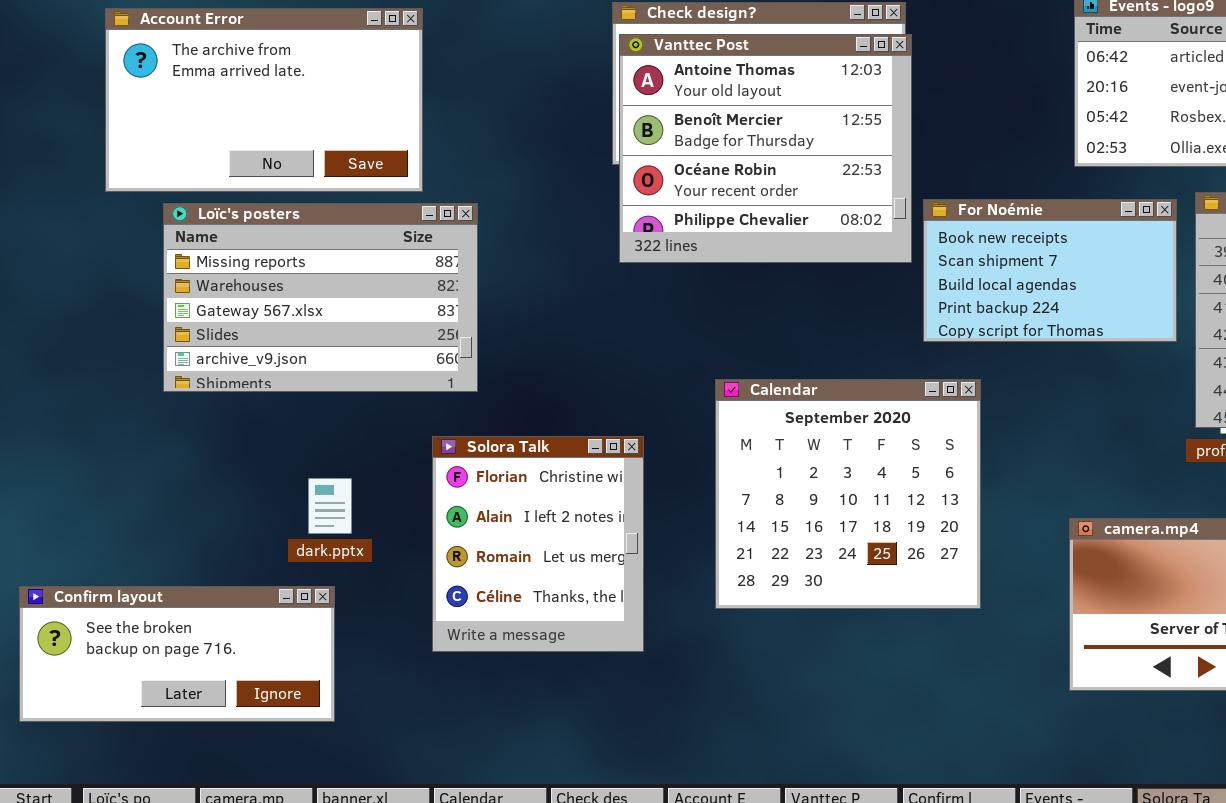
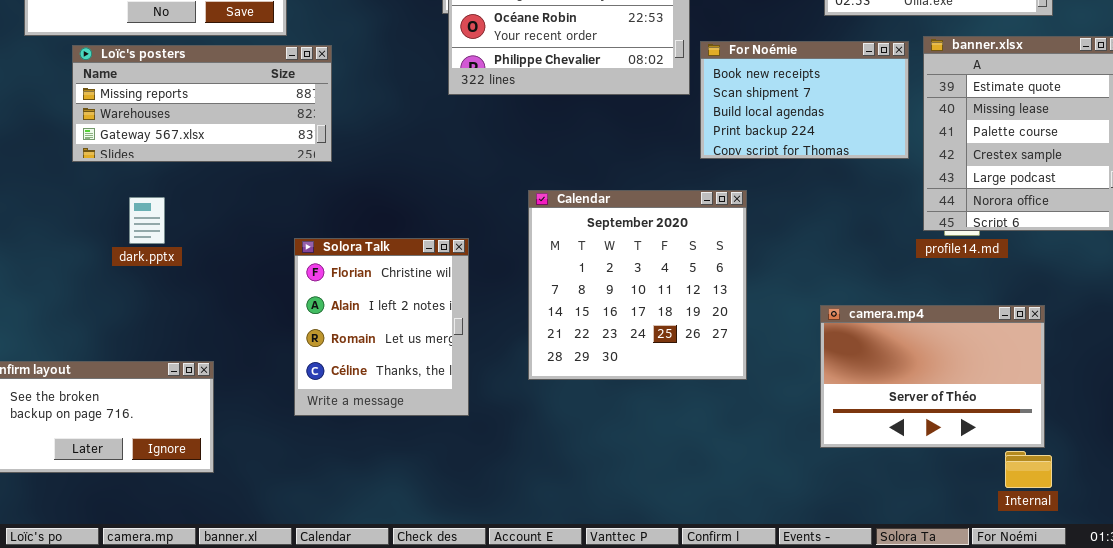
Loïc's posters: [163,203,478,392] -> [72,45,332,162], resized
dark.pptx: [308,478,352,534] -> [129,197,165,244], moved

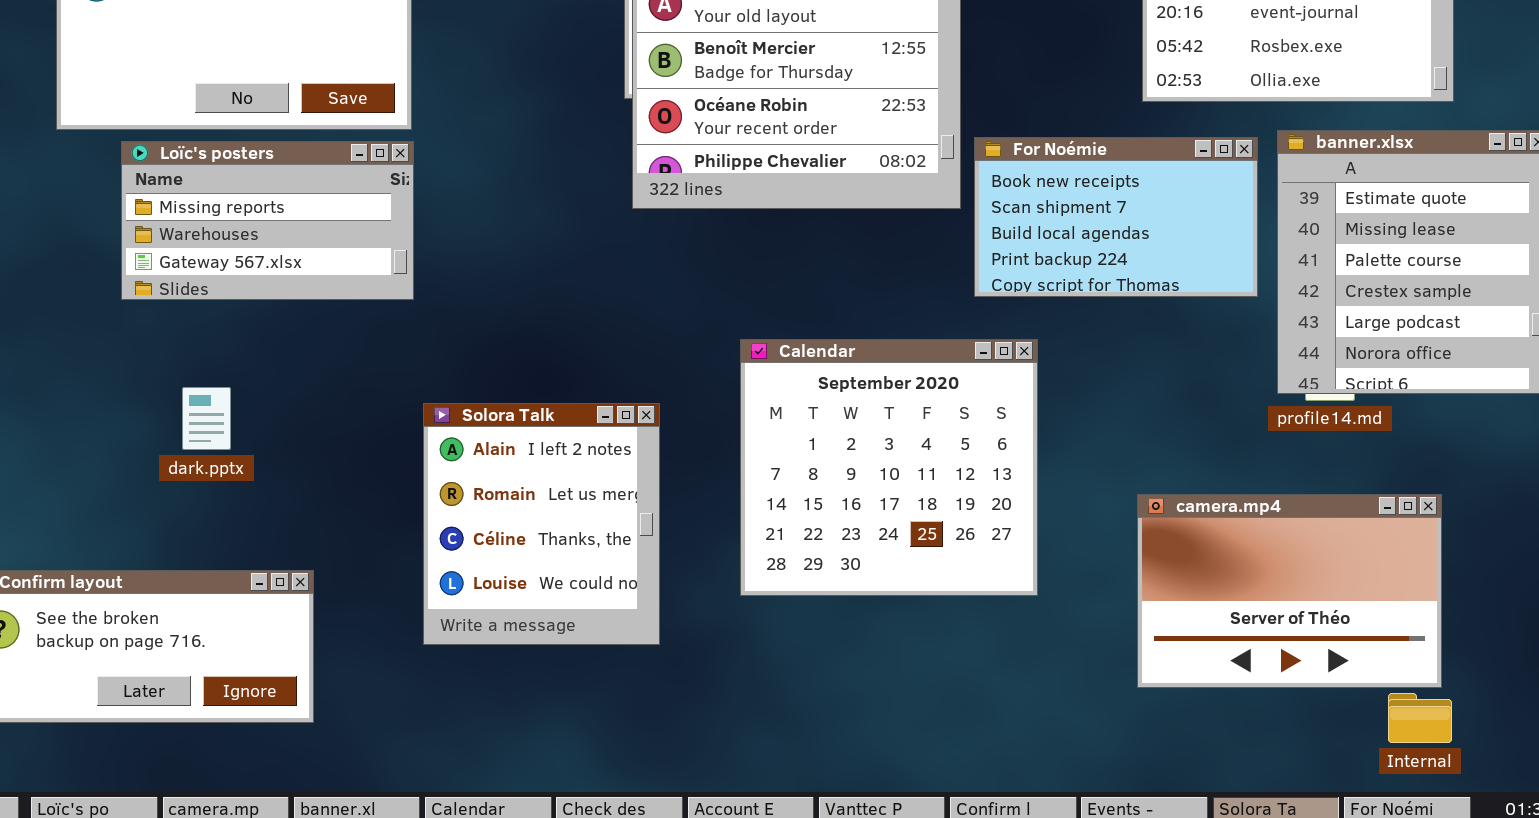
Loïc's posters: [72,45,332,162] -> [121,141,414,300], resized
dark.pptx: [129,197,165,244] -> [182,387,231,450], moved
Solora Talk: [294,238,469,416] -> [423,403,660,645], scrolled down 1 row

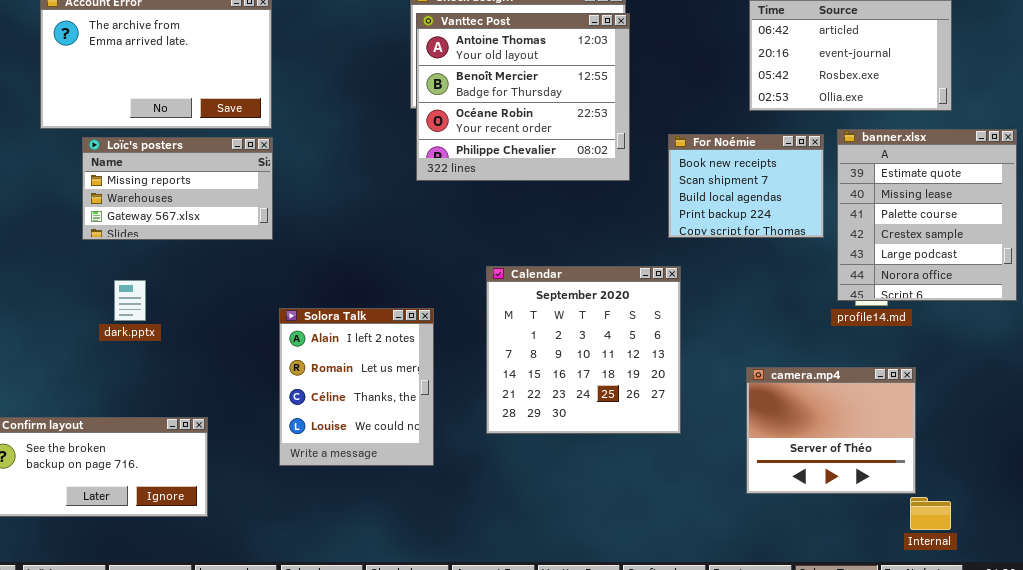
For Noémie: [974,137,1258,297] -> [668,134,824,238], resized
dark.pptx: [182,387,231,450] -> [114,280,146,321], moved
camera.mp4: [1137,494,1442,688] -> [746,367,916,494], resized

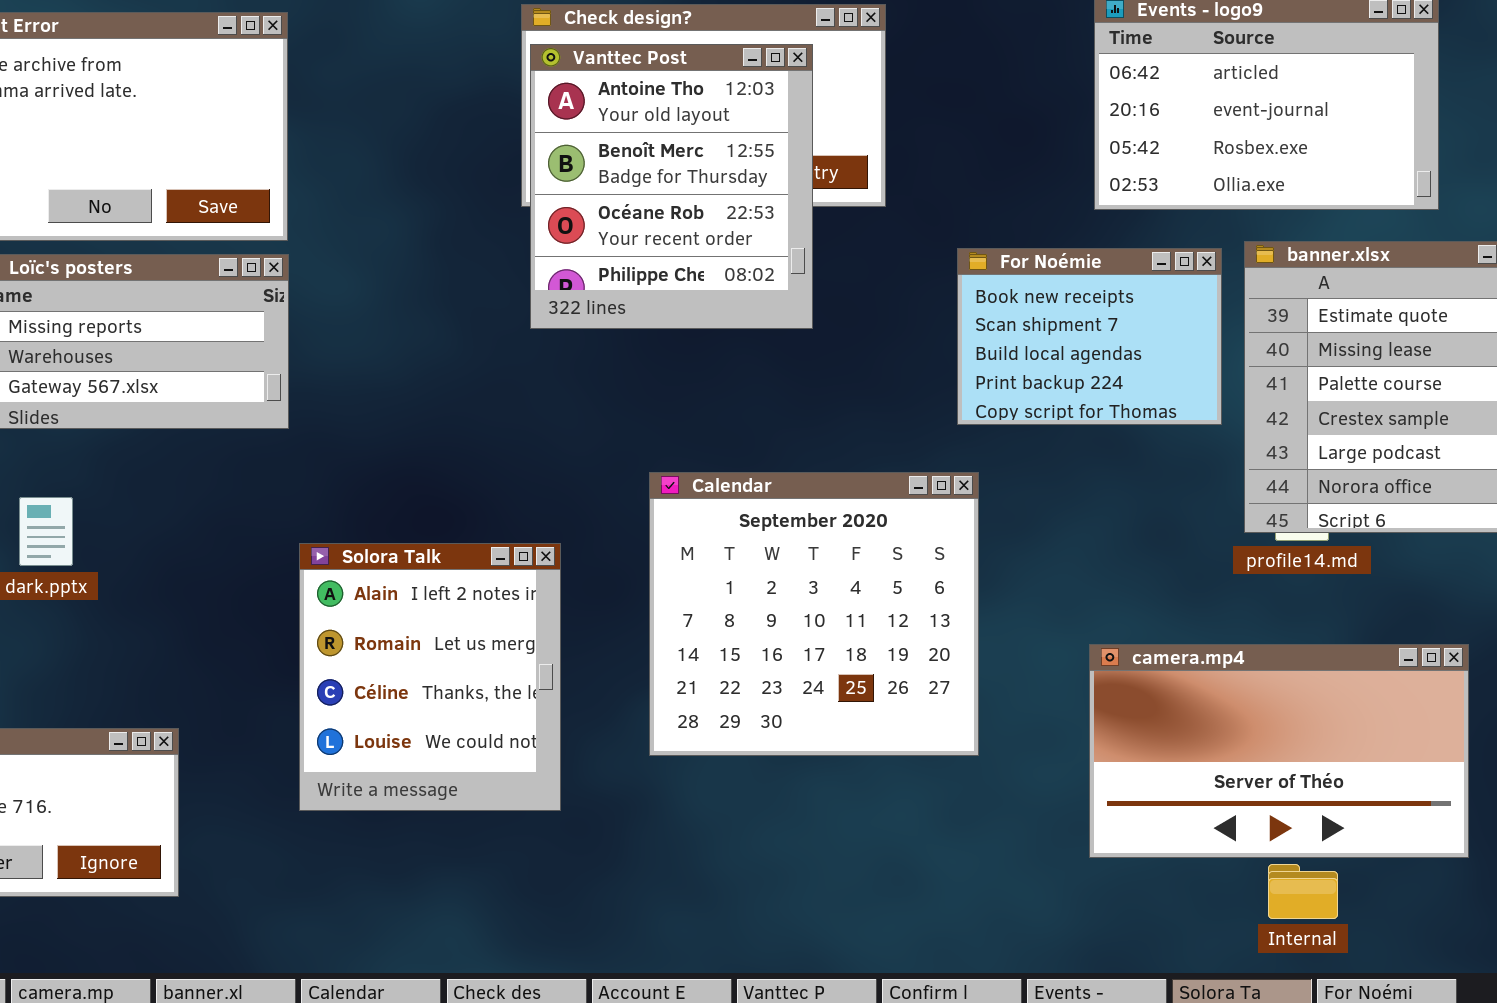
Vanttec Post: [416,13,630,181] -> [530,44,813,329], resized
camera.mp4: [746,367,916,494] -> [1089,644,1469,858], resized
Internal: [910,497,951,530] -> [1268,864,1338,919], moved

